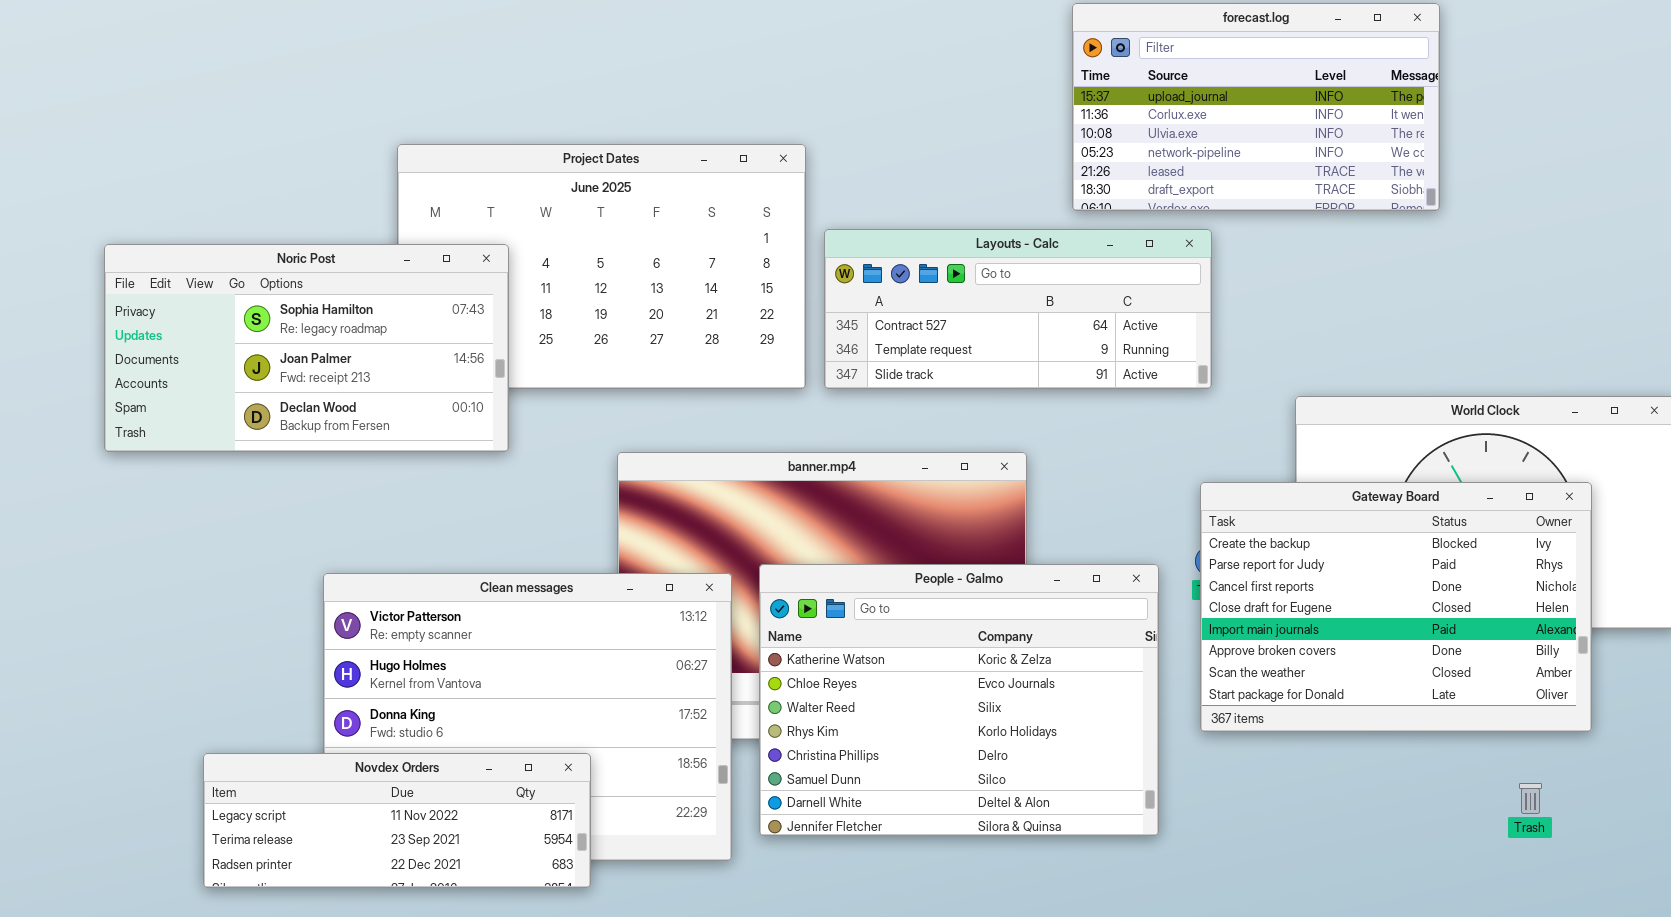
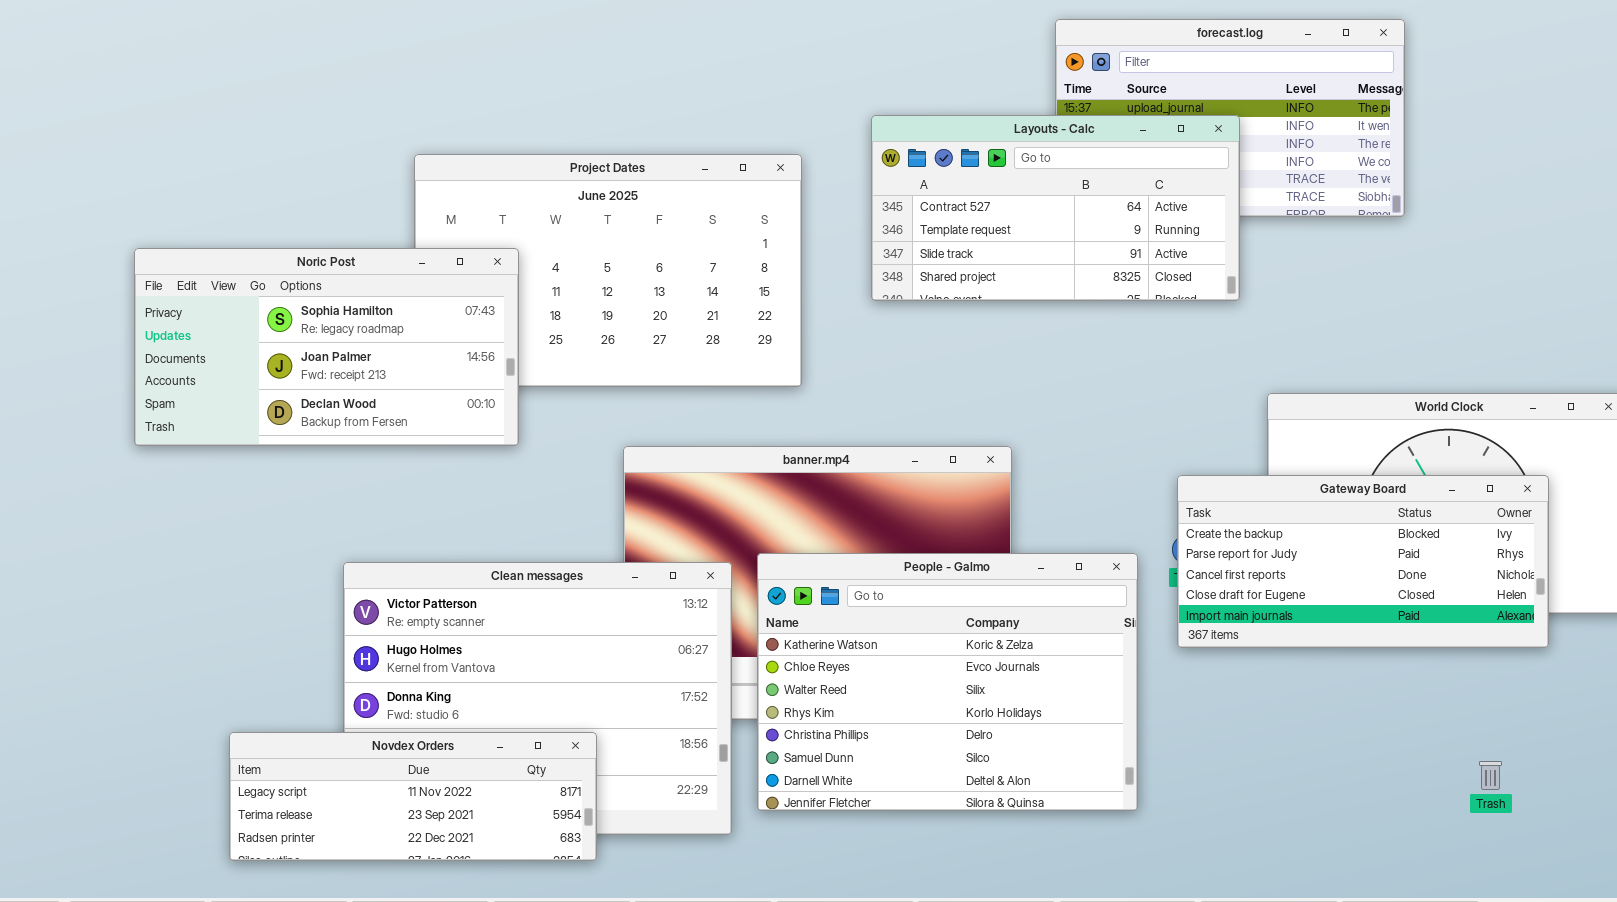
Layouts - Calc: [824,229,1212,389] -> [871,115,1240,301], moved, resized
Gateway Board: [1200,482,1592,732] -> [1177,475,1549,648], resized

